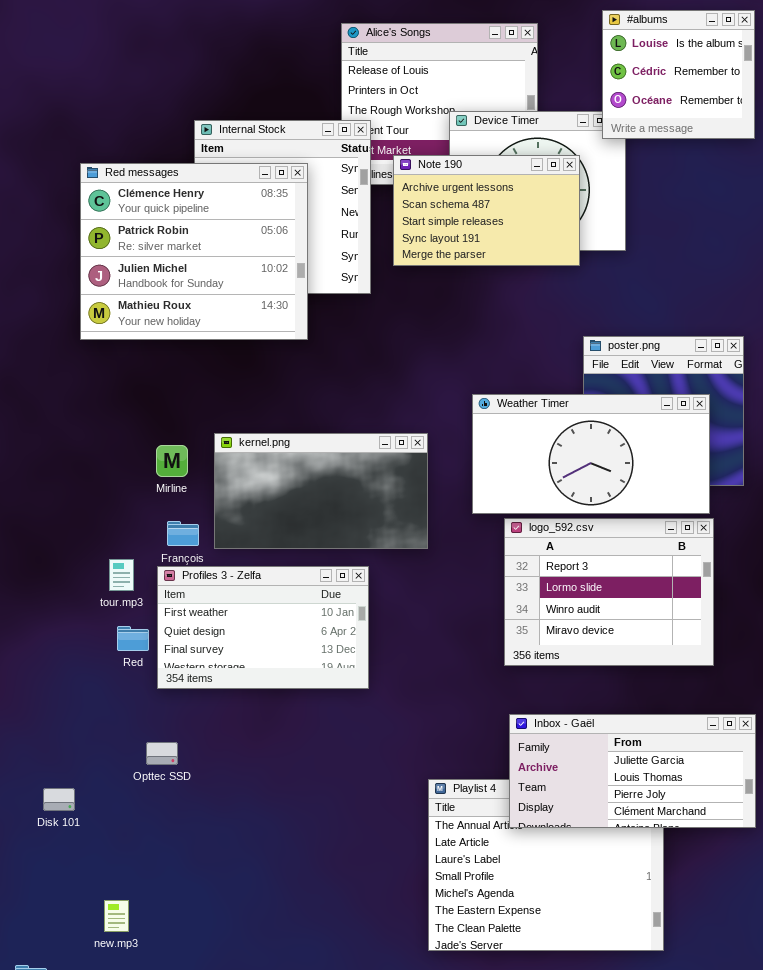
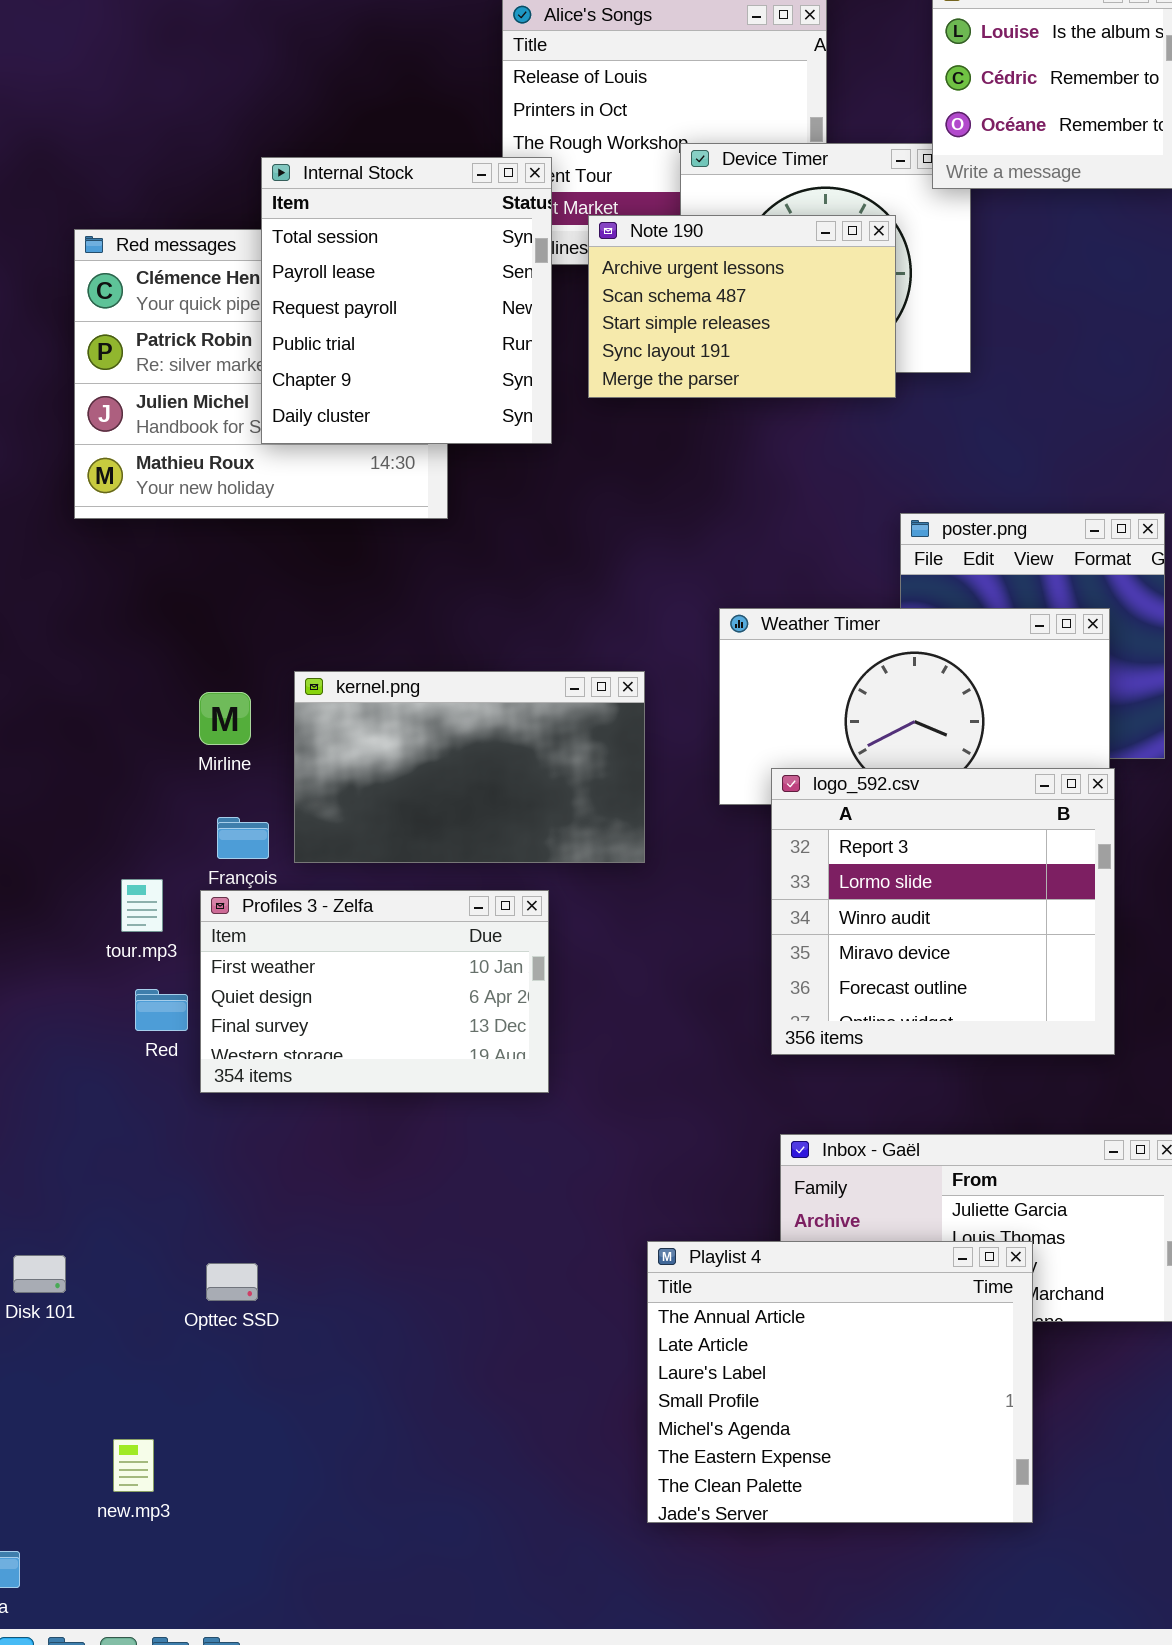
Internal Stock: [194,120,371,294] -> [261,157,552,444], raised
logo_592.csv: [504,518,714,666] -> [771,768,1115,1055], resized
Opttec SSD: [146,742,178,765] -> [206,1263,258,1301], moved
Playlist 4: [428,779,664,951] -> [647,1241,1033,1523], raised

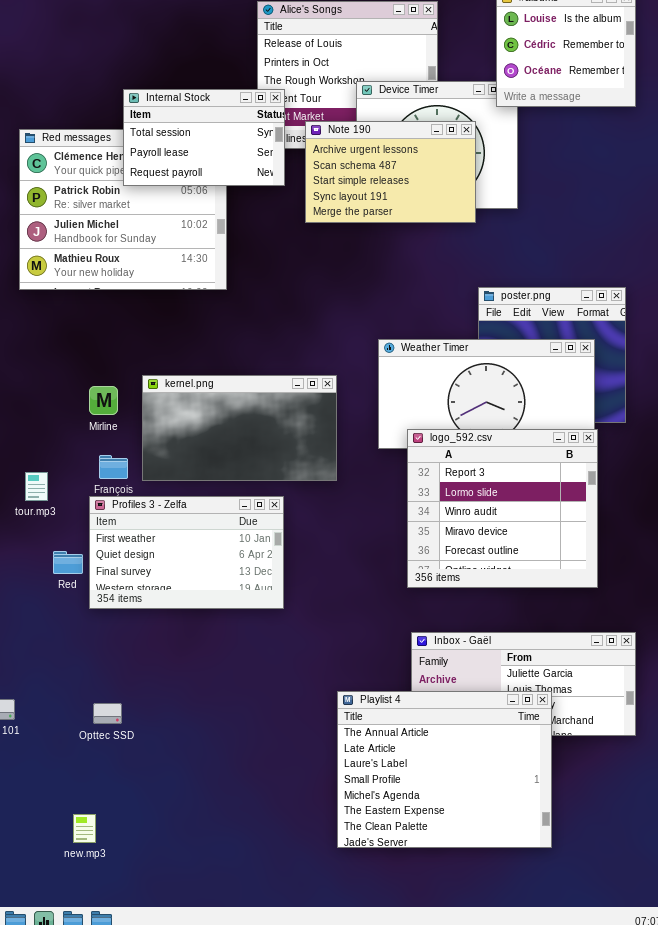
Internal Stock: [261,157,552,444] -> [123,89,285,186], resized
tour.mp3: [121,879,163,932] -> [25,472,48,501], moved
new.mp3: [113,1439,154,1492] -> [73,814,96,843], moved

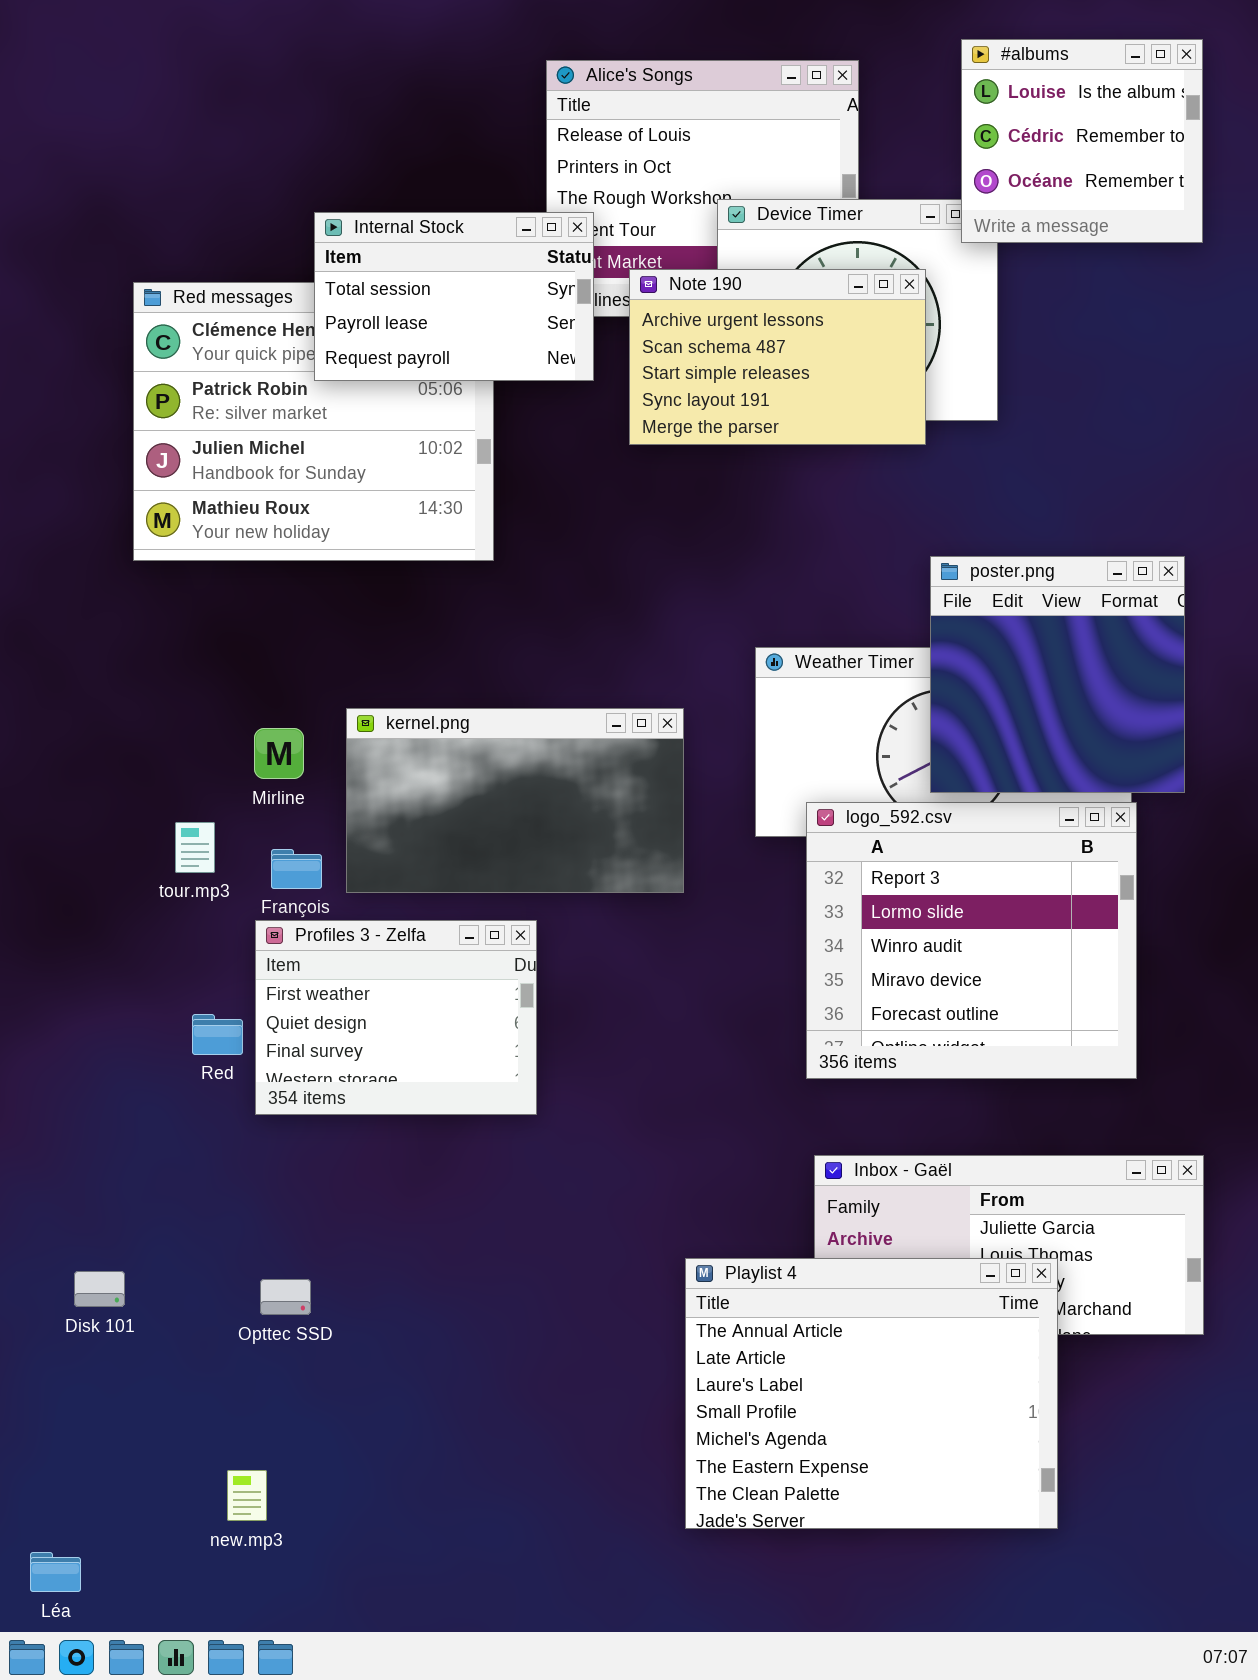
poster.png: [478,287,626,423] -> [930,556,1185,793], raised
tour.mp3: [25,472,48,501] -> [175,822,215,873], moved
Profiles 3 - Zelfa: [89,496,284,609] -> [255,920,537,1115], resized

